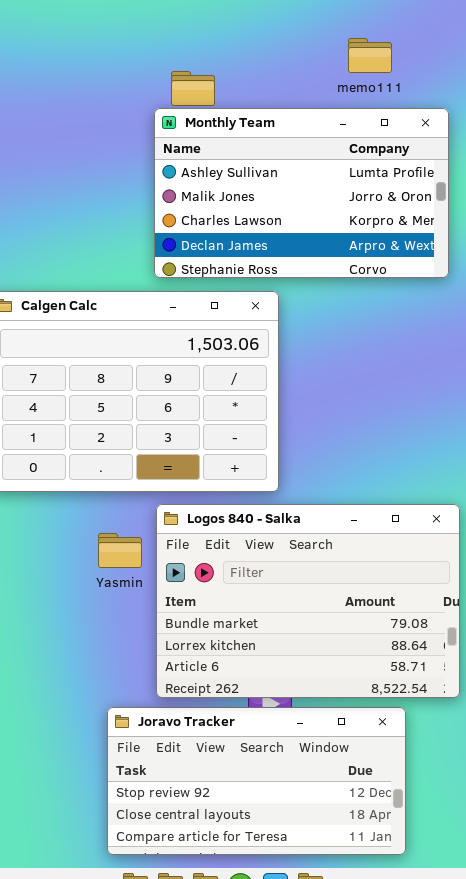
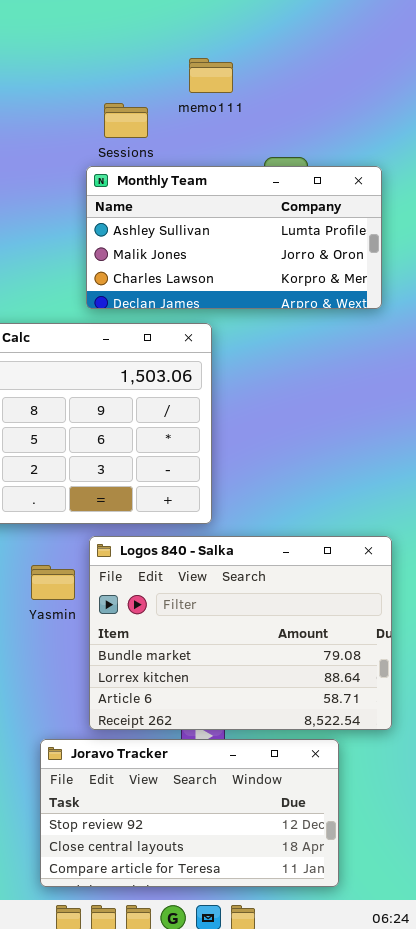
memo111: [348,38,392,73] -> [189,58,233,93], moved
Monthly Team: [154,108,449,278] -> [86,166,382,309], resized

